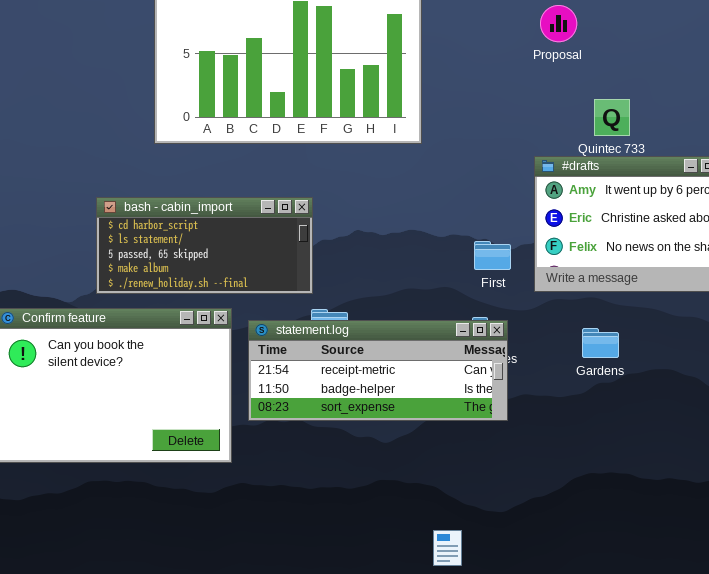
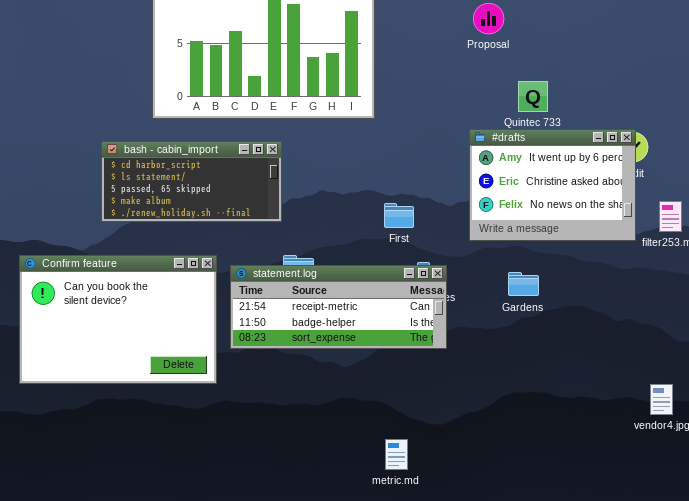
bash - cabin_import: [96,197,313,294] -> [101,141,282,222], moved
First: [474,241,511,270] -> [384,203,414,228], moved

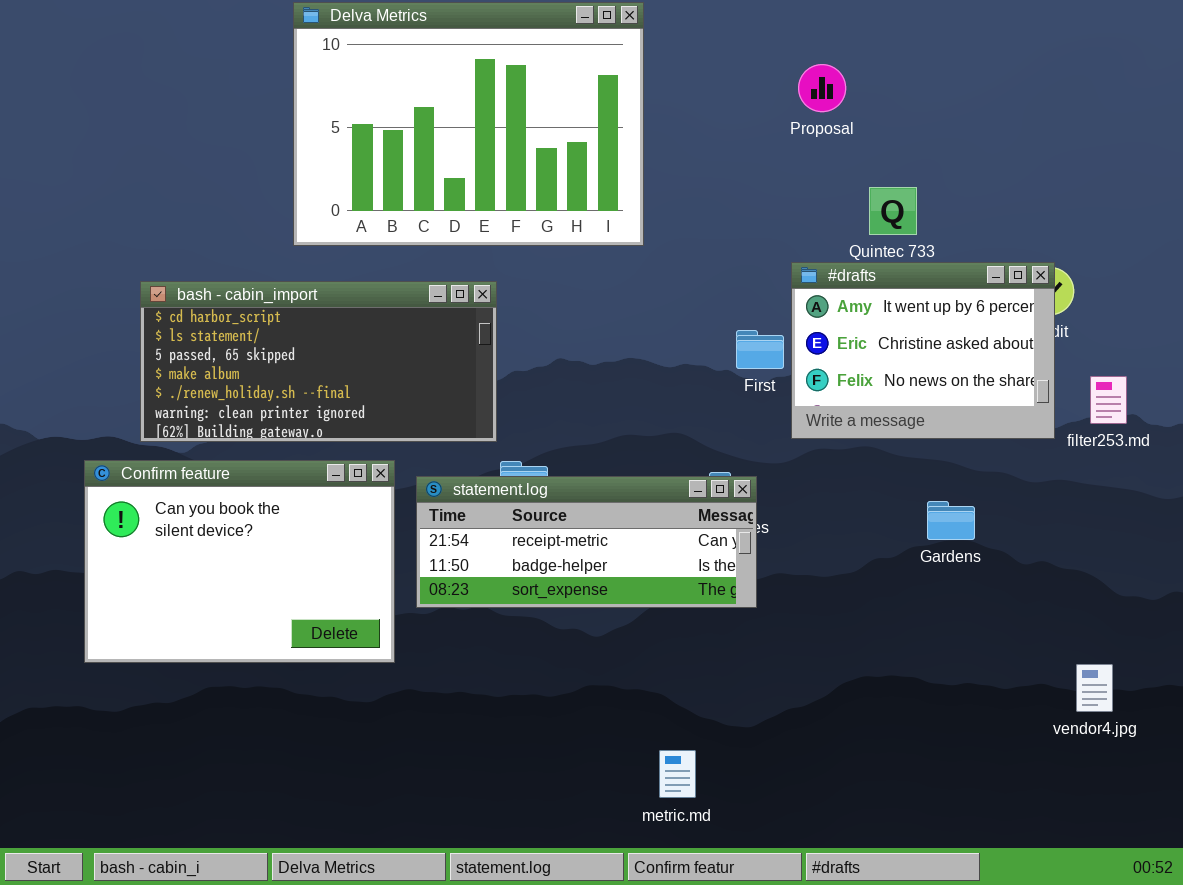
bash - cabin_import: [101,141,282,222] -> [140,281,497,442], resized
First: [384,203,414,228] -> [736,330,784,369], moved
Gardens: [508,272,539,296] -> [927,501,975,540], moved

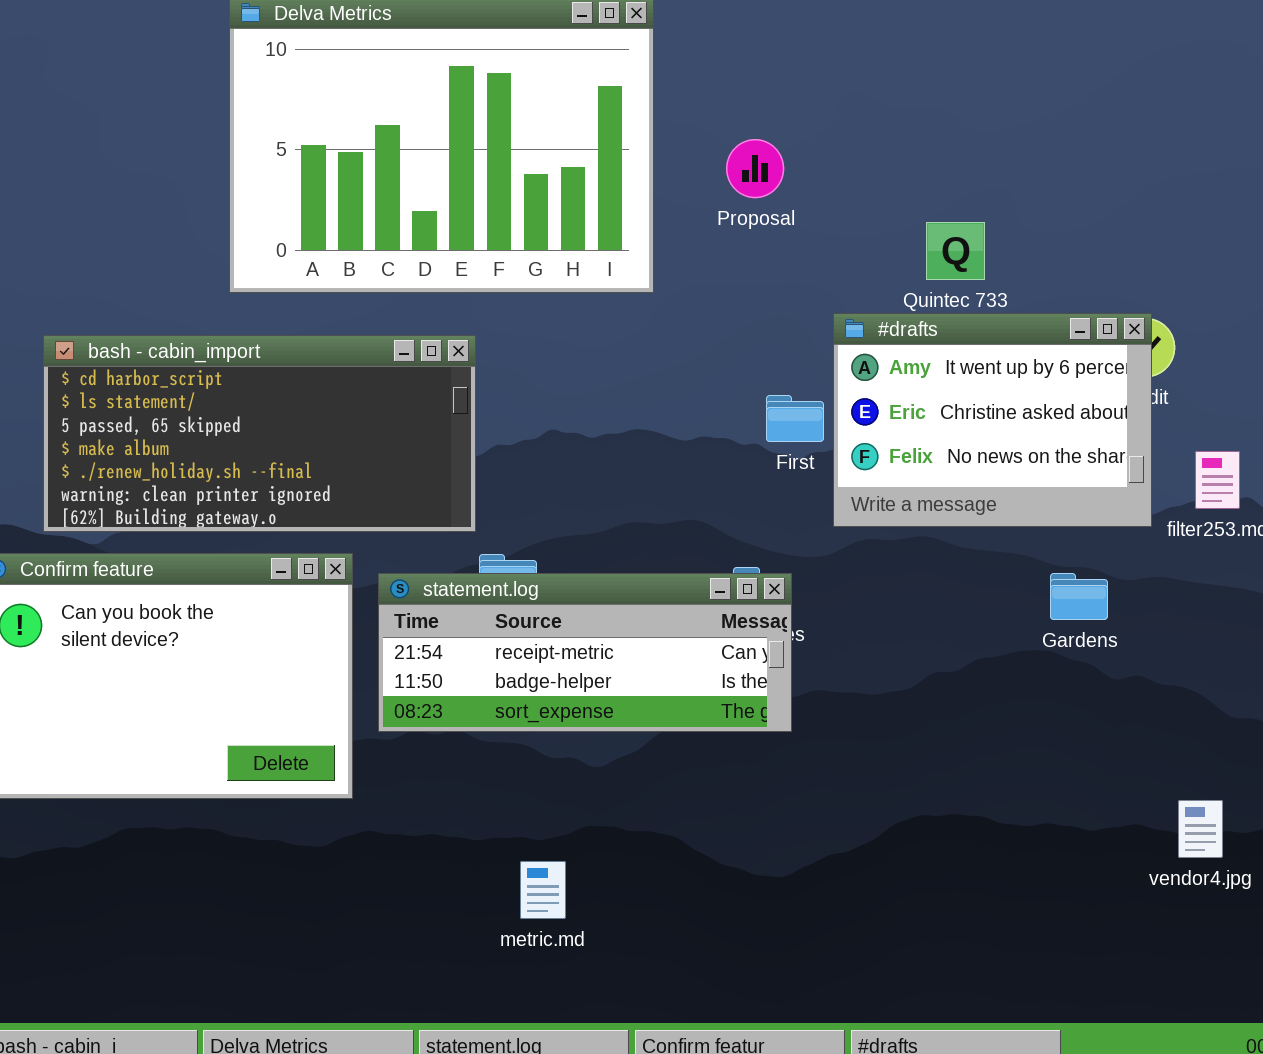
Proposal: [798,64,846,112] -> [726,139,784,198], moved
Gardens: [927,501,975,540] -> [1050,573,1108,620], moved
metric.md: [659,750,696,798] -> [520,861,566,919], moved

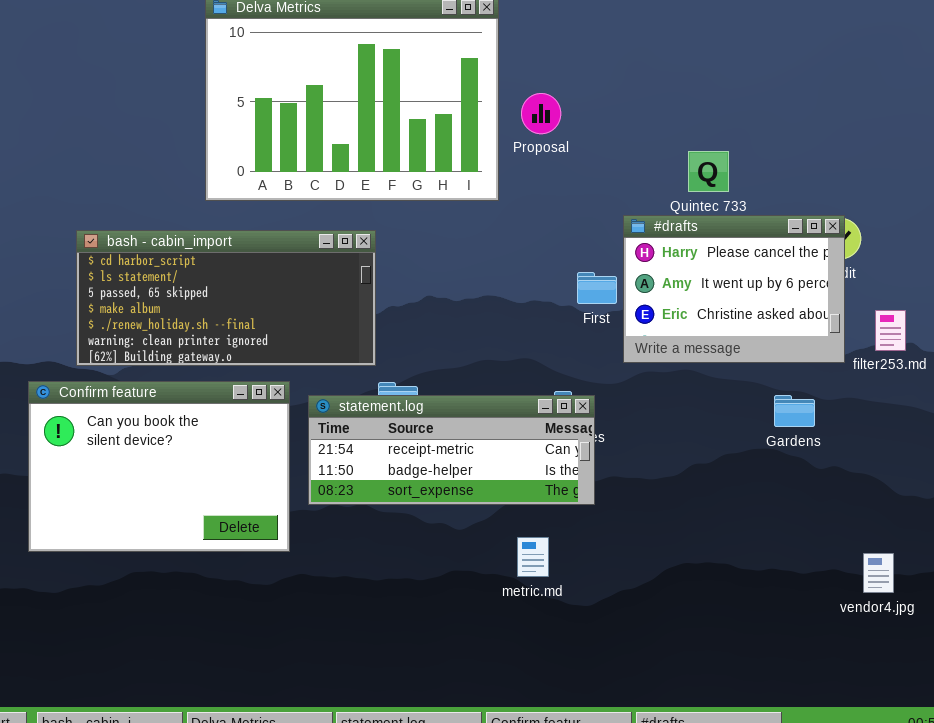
Proposal: [726,139,784,198] -> [521,93,561,134], moved
#drafts: [833,313,1152,527] -> [623,215,845,363], scrolled up 1 row
metric.md: [520,861,566,919] -> [517,537,549,577], moved

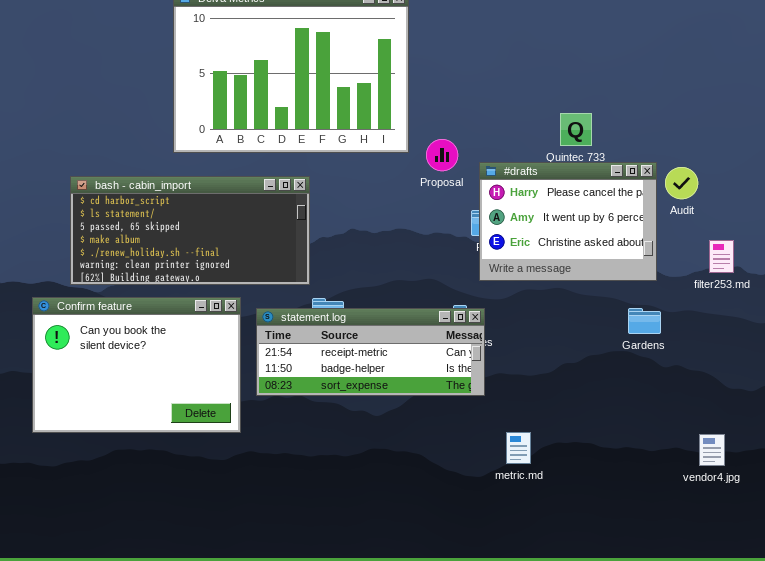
Proposal: [521,93,561,134] -> [426,139,458,171], moved
#drafts: [623,215,845,363] -> [479,162,657,281], moved
metric.md: [517,537,549,577] -> [506,432,531,464], moved

